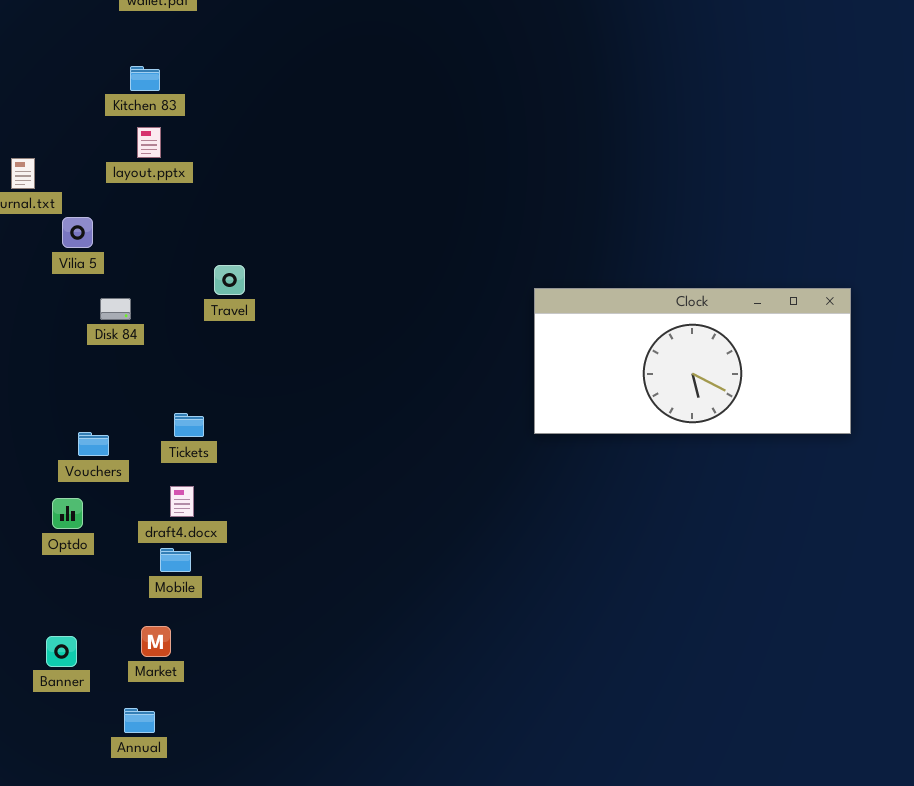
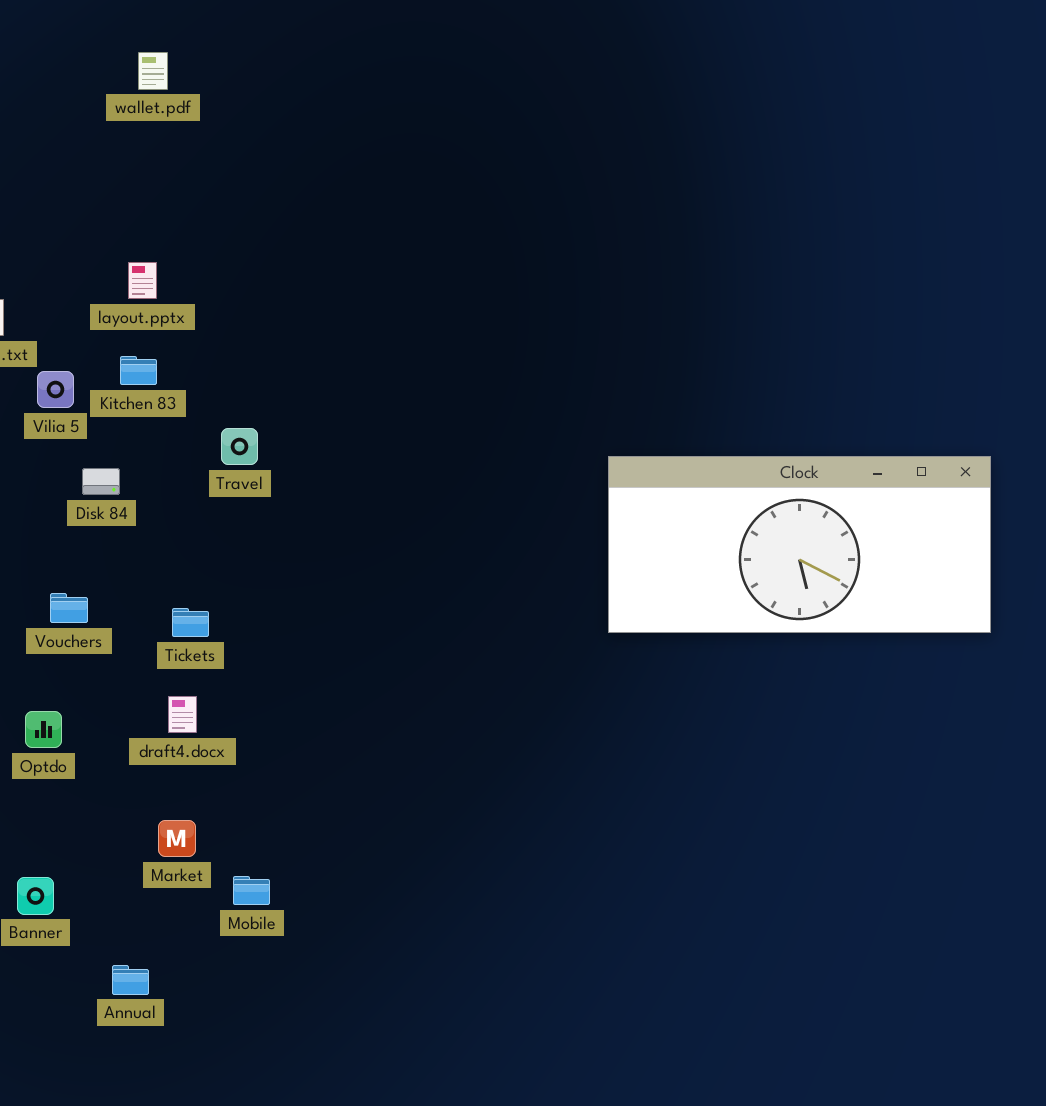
Kitchen 83: [130,66,160,91] -> [120,356,157,385], moved
Vouchers: [78,432,109,456] -> [50,593,88,623], moved
Mobile: [160,548,191,572] -> [233,876,270,905], moved
Market: [141,626,171,657] -> [158,820,196,857], moved

